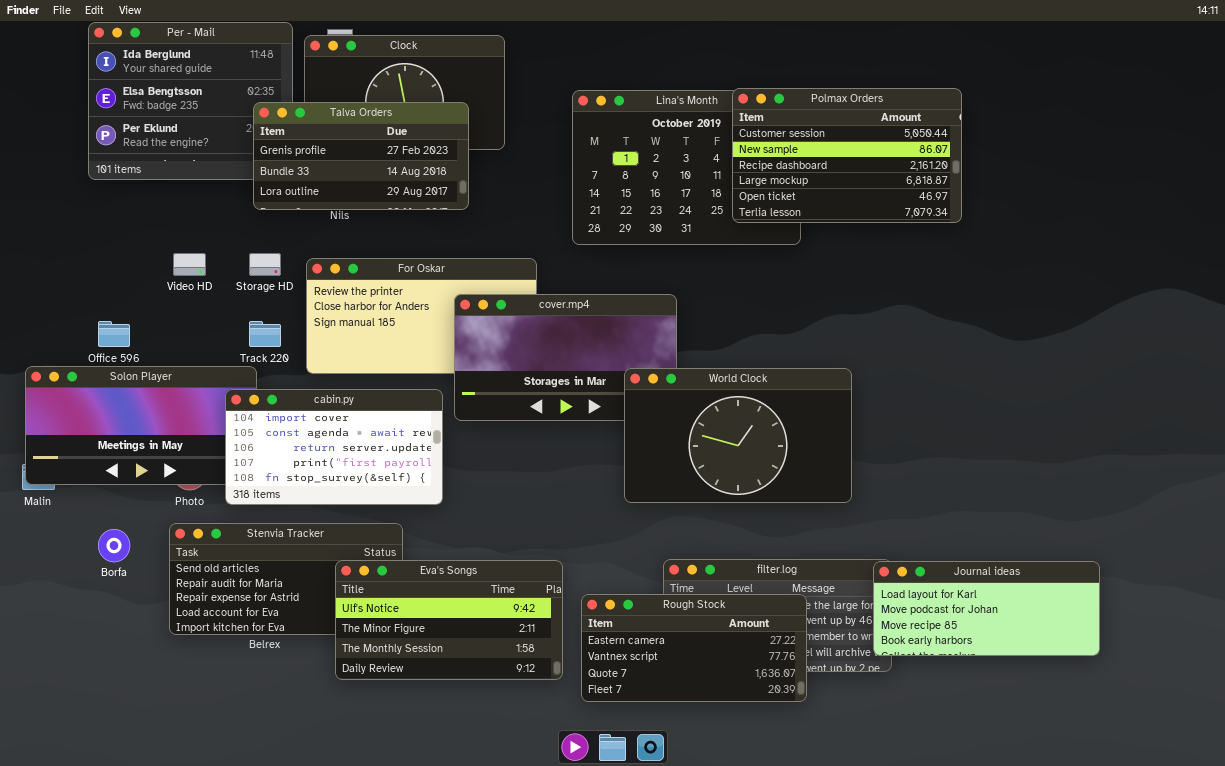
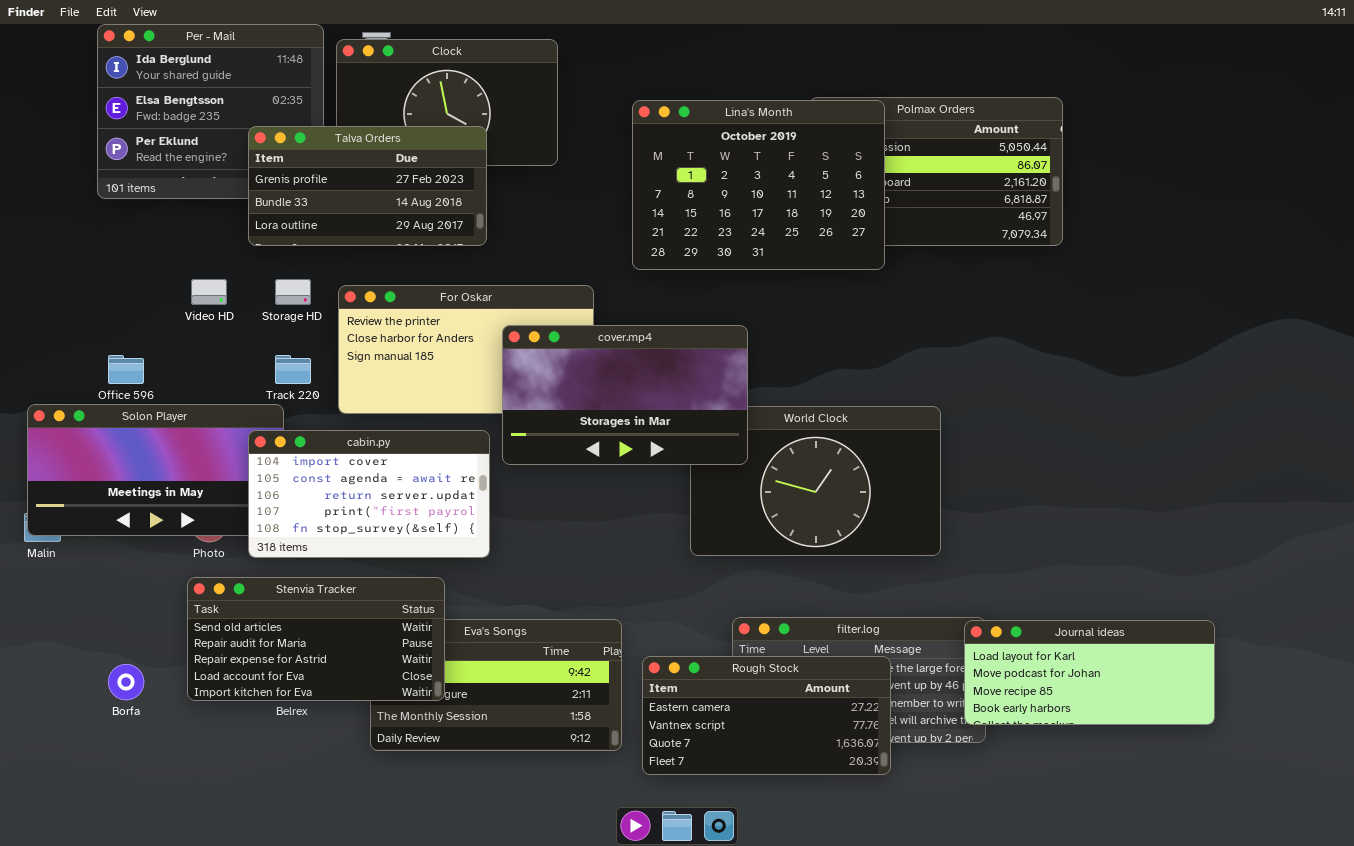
Lina's Month: [572,90,801,245] -> [632,100,885,270], raised
Talva Orders: [253,102,469,210] -> [248,126,487,246], moved
cover.mp4: [454,294,677,421] -> [502,325,748,465], raised
Stenvia Tracker: [169,523,403,635] -> [187,577,445,701], raised
Borfa: [98,529,130,562] -> [108,664,144,700], moved

